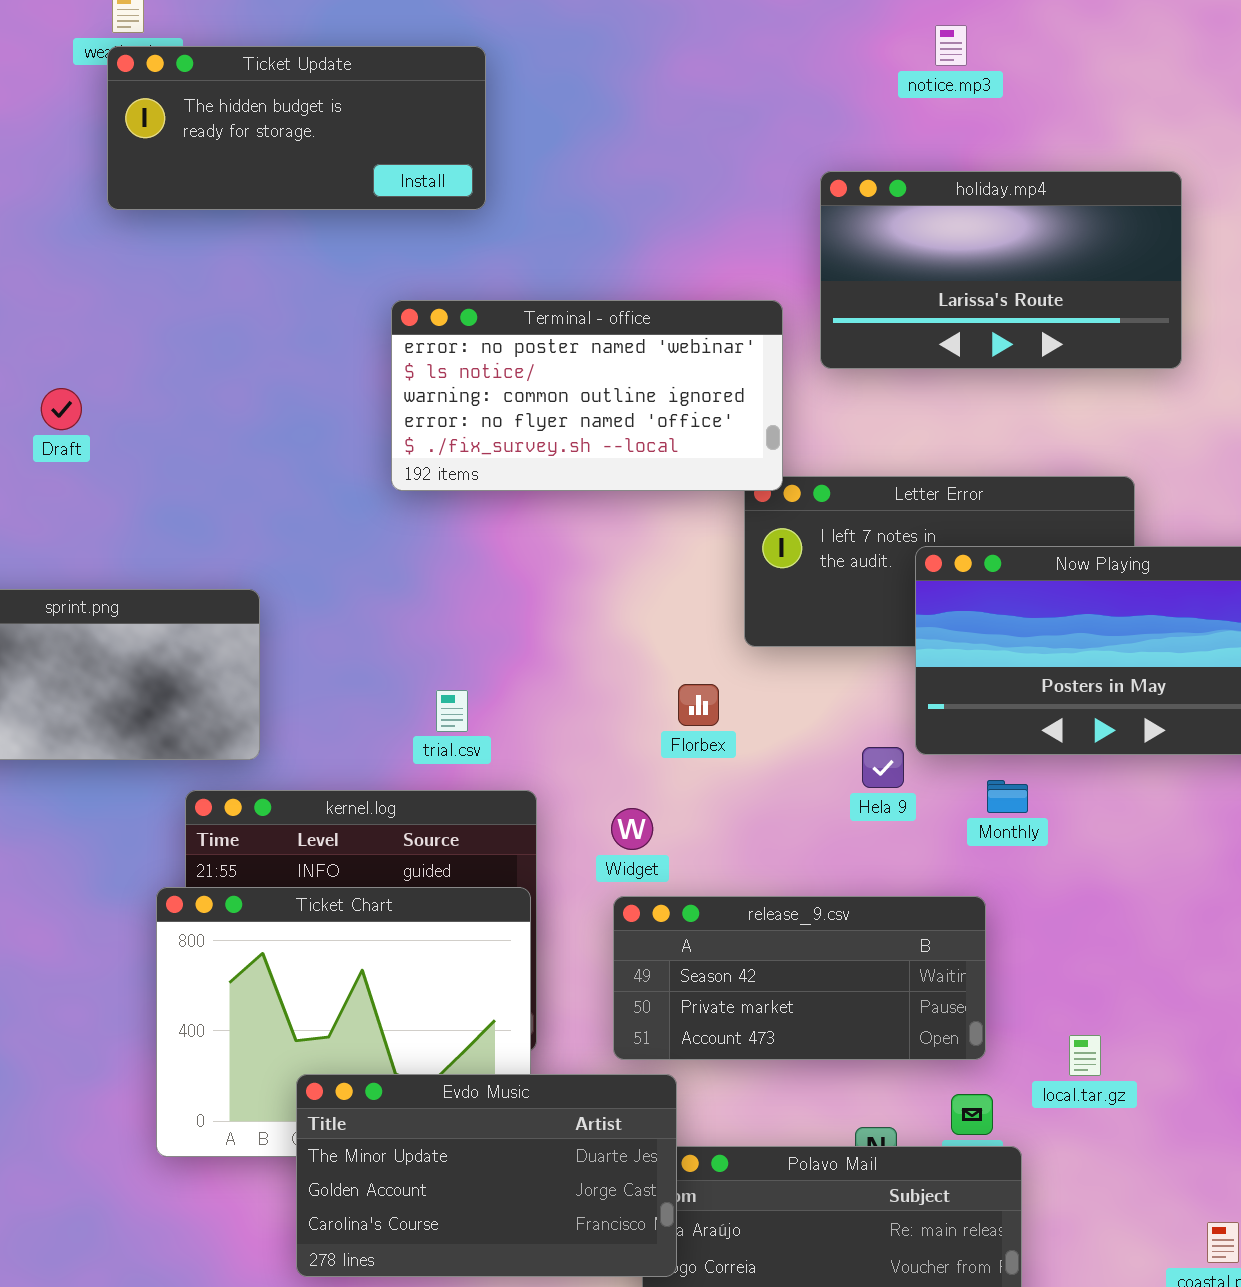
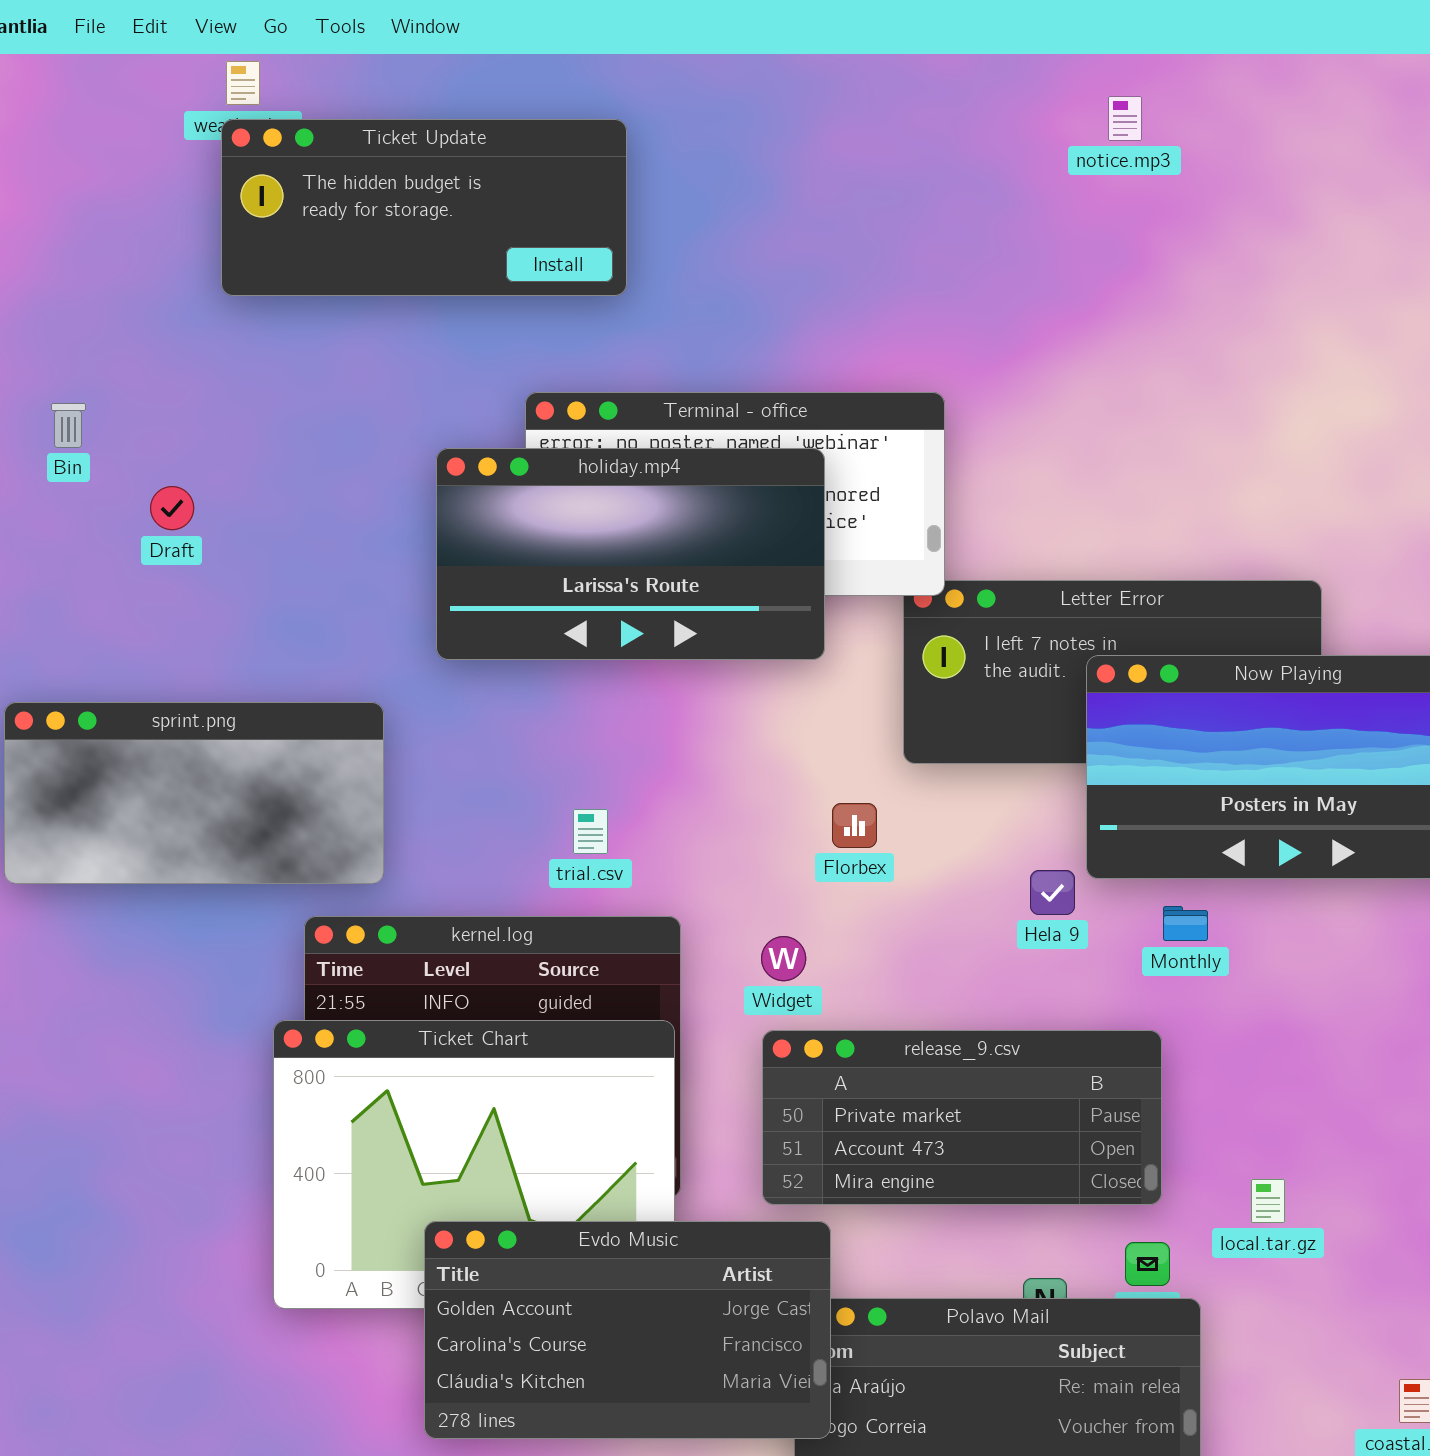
holiday.mp4: [820,171,1182,369] -> [436,448,825,660], moved
release_9.csv: [613,896,986,1060] -> [762,1030,1162,1205], scrolled down 1 row
Evdo Music: [296,1074,677,1277] -> [424,1221,831,1439], scrolled down 1 row

